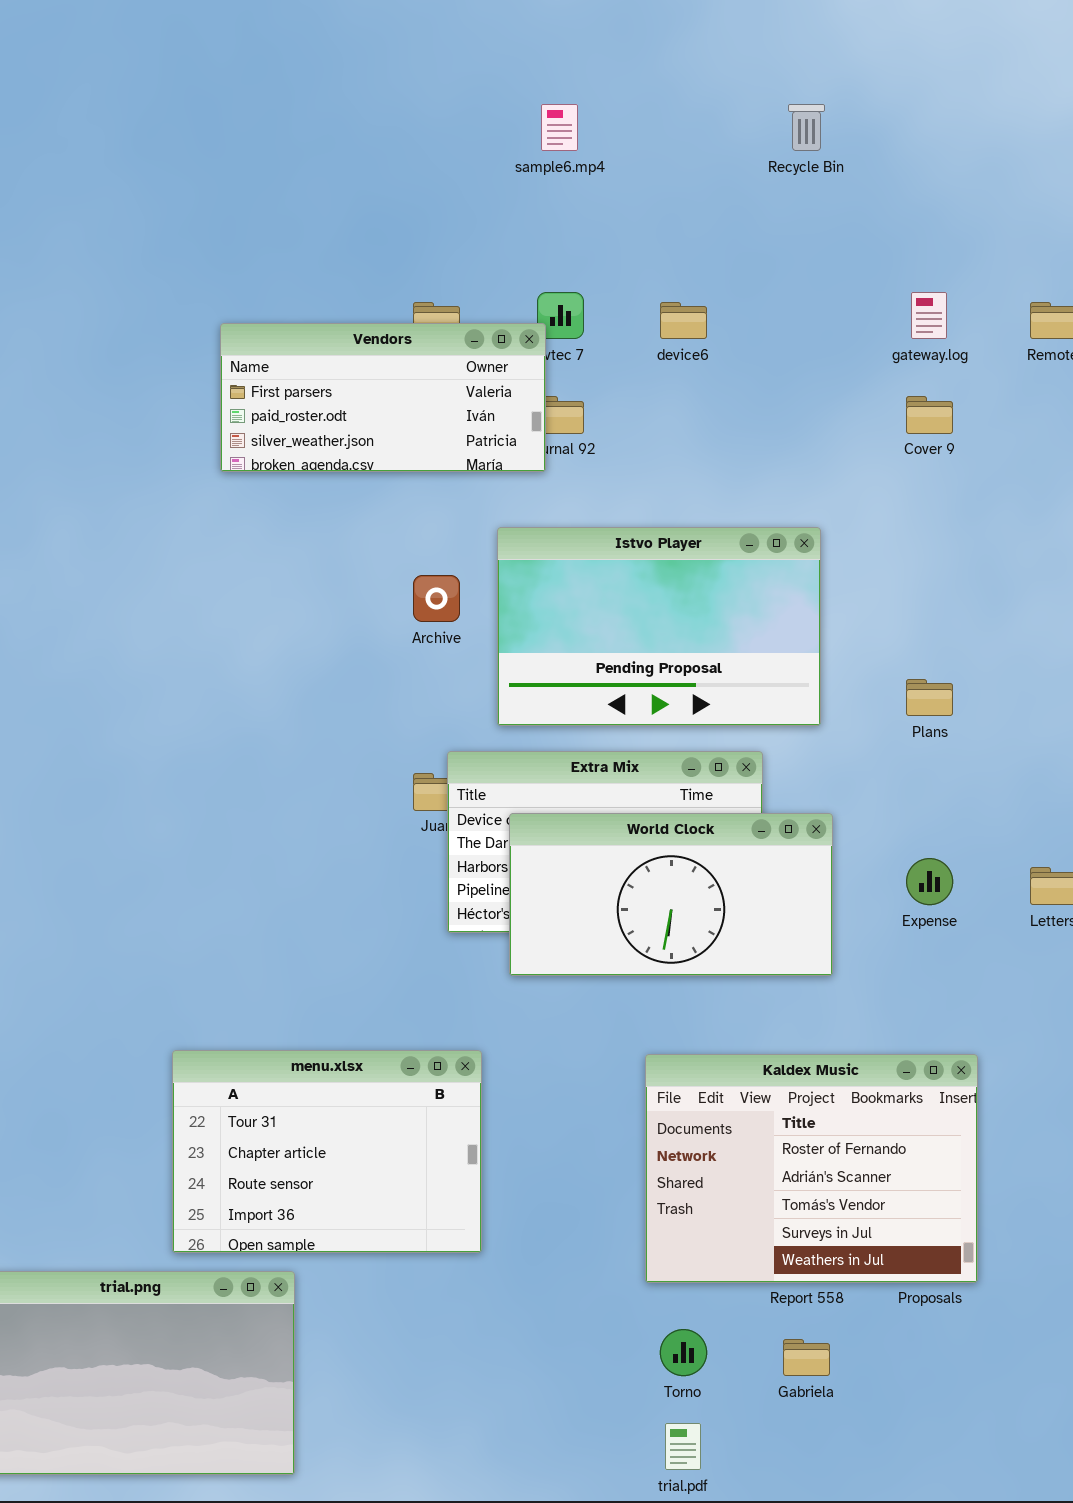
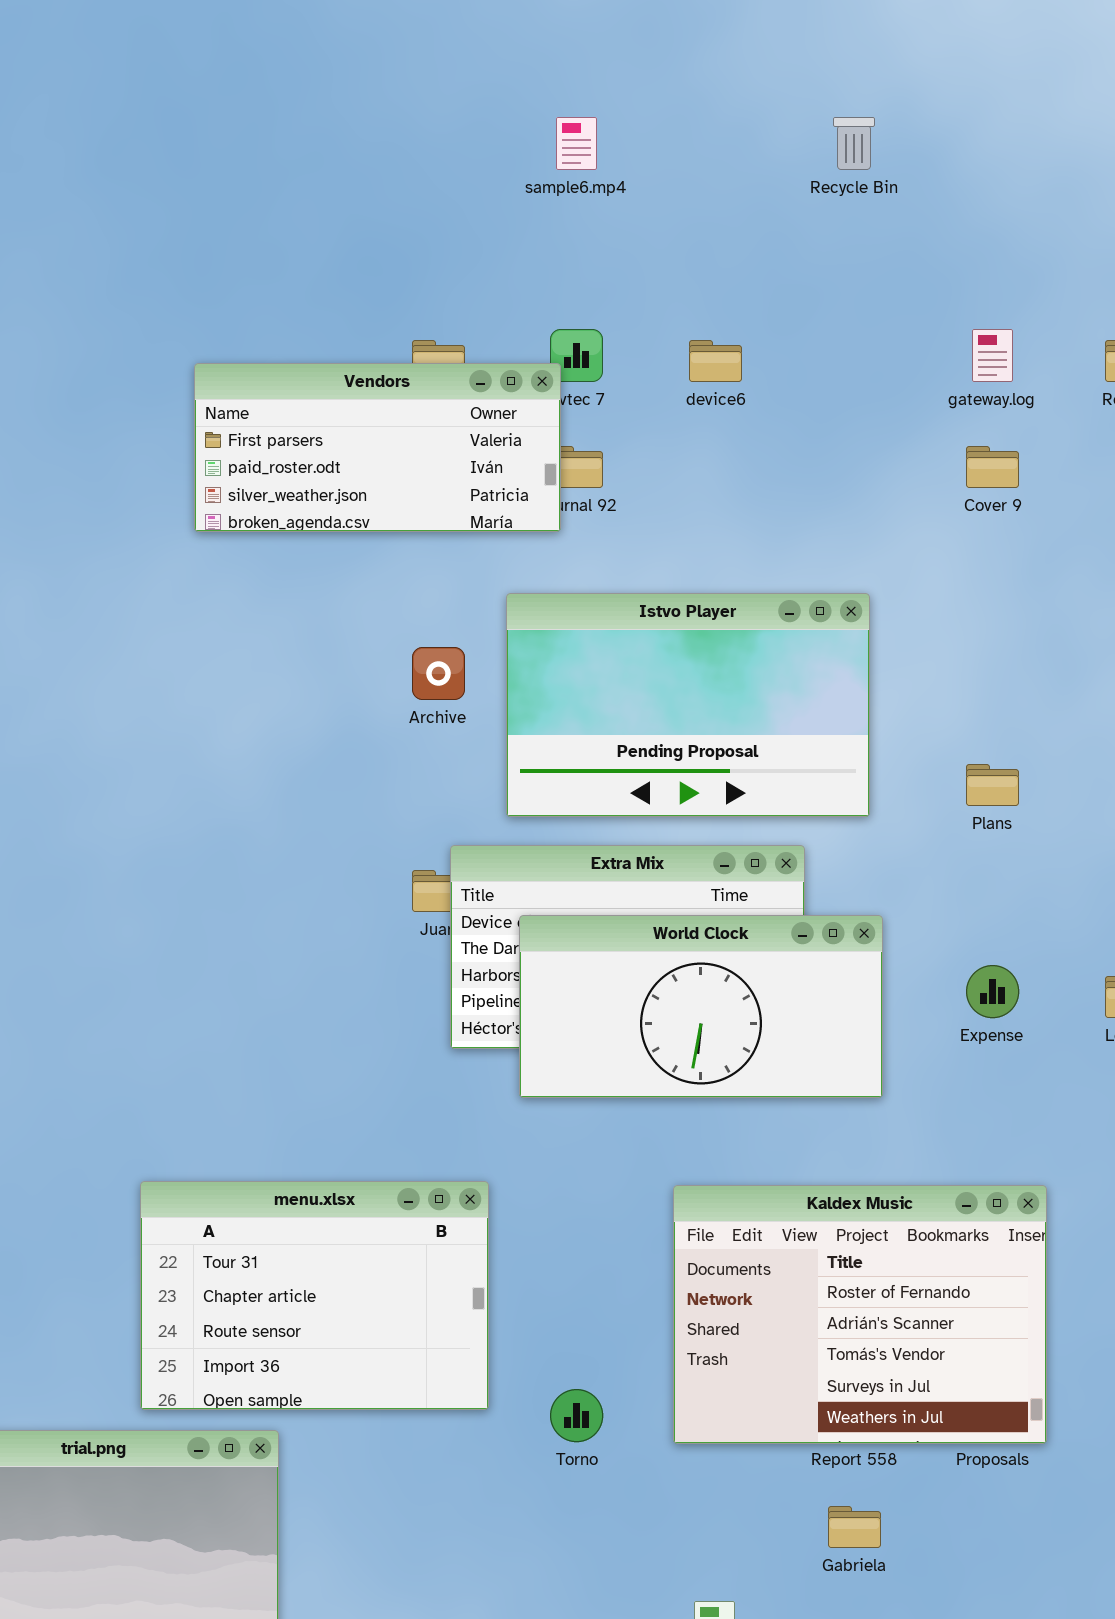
Torno: [660,1329,707,1376] -> [550,1389,603,1442], moved

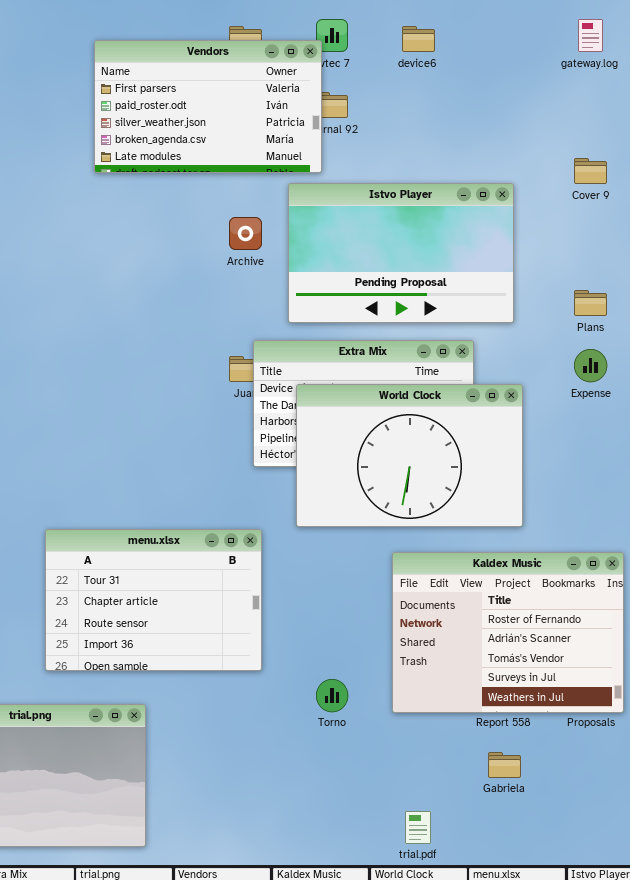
Vendors: [194,363,561,532] -> [94,40,322,173], resized
Cover 9: [966,446,1019,488] -> [574,158,607,184], moved
World Clock: [519,915,883,1098] -> [296,384,523,527], resized
Expense: [966,965,1019,1018] -> [574,349,607,382], moved
menu.xlsx: [140,1181,489,1410] -> [45,529,262,671], moved

